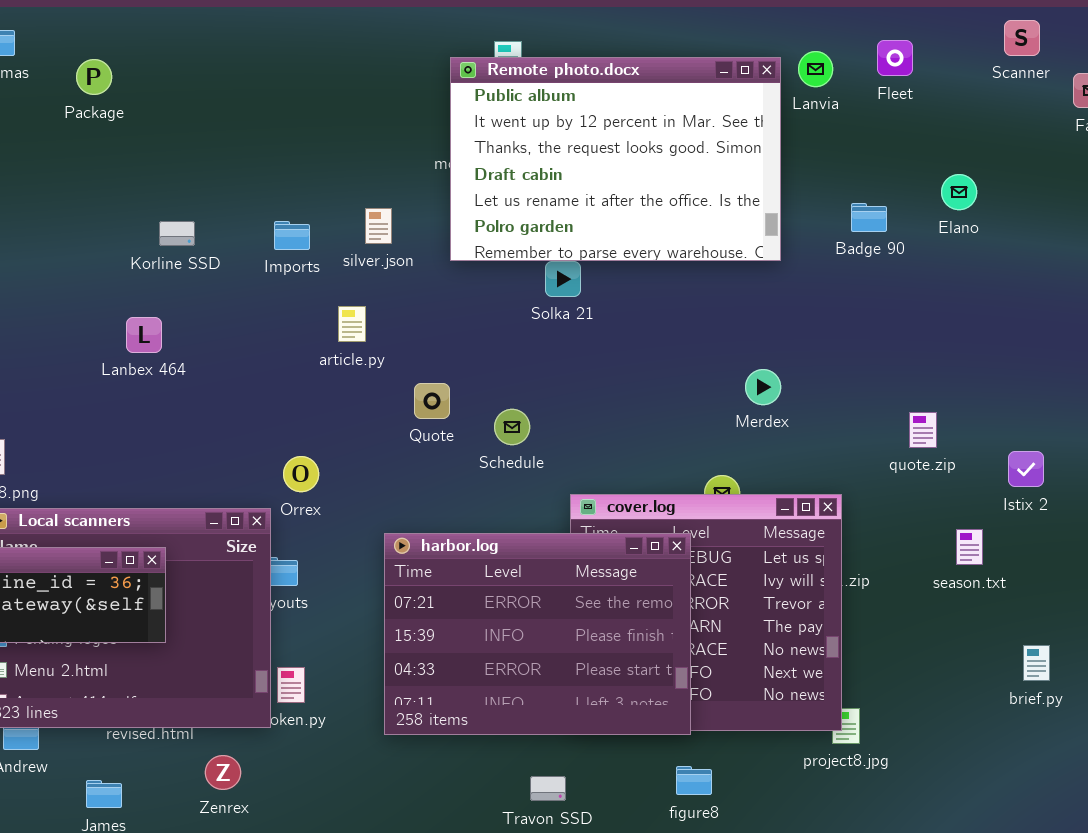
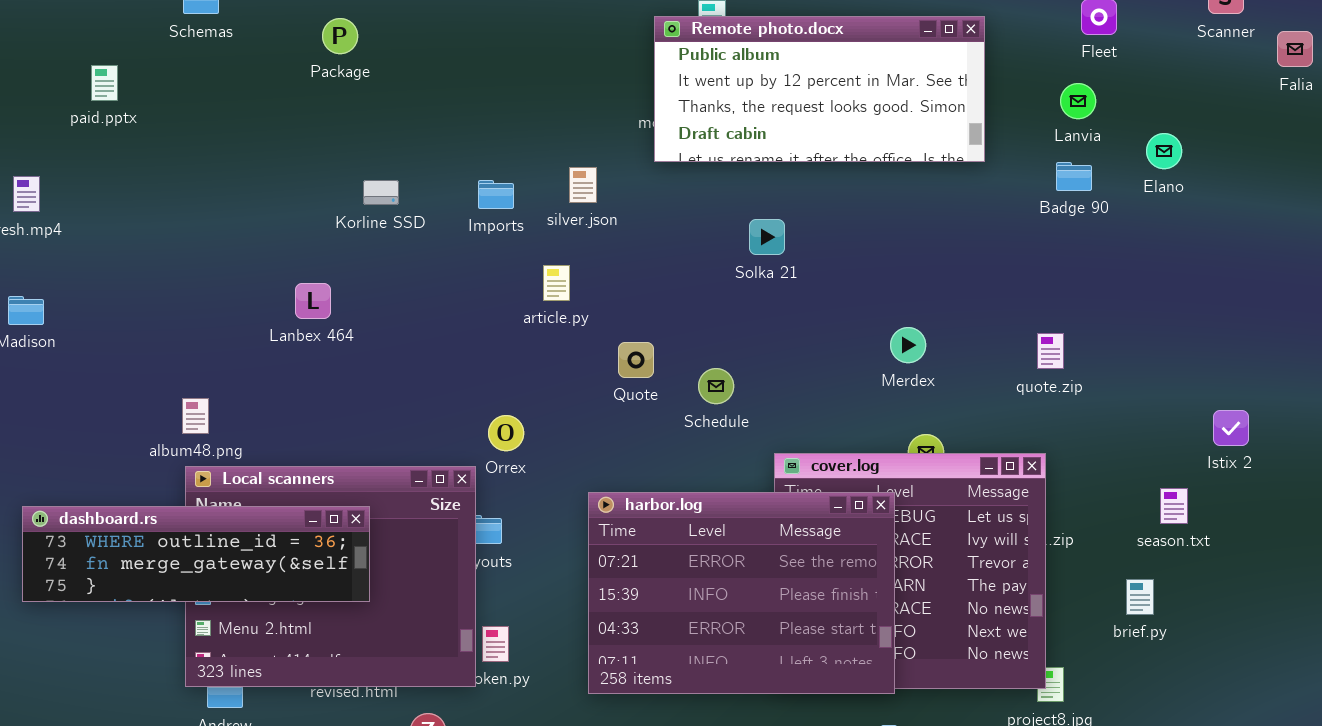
Lanvia: [798,51,833,87] -> [1060,83,1096,119], moved
Remote photo.docx: [450,57,781,261] -> [654,16,985,162], resized
Package: [76,59,112,95] -> [322,18,358,54], moved
Lanbex 464: [126,317,162,353] -> [295,283,331,319], moved
Merdex: [745,369,781,405] -> [890,327,926,363], moved
quote.zip: [909,412,937,448] -> [1037,333,1064,369], moved
brief.py: [1023,645,1050,681] -> [1126,579,1154,615], moved

